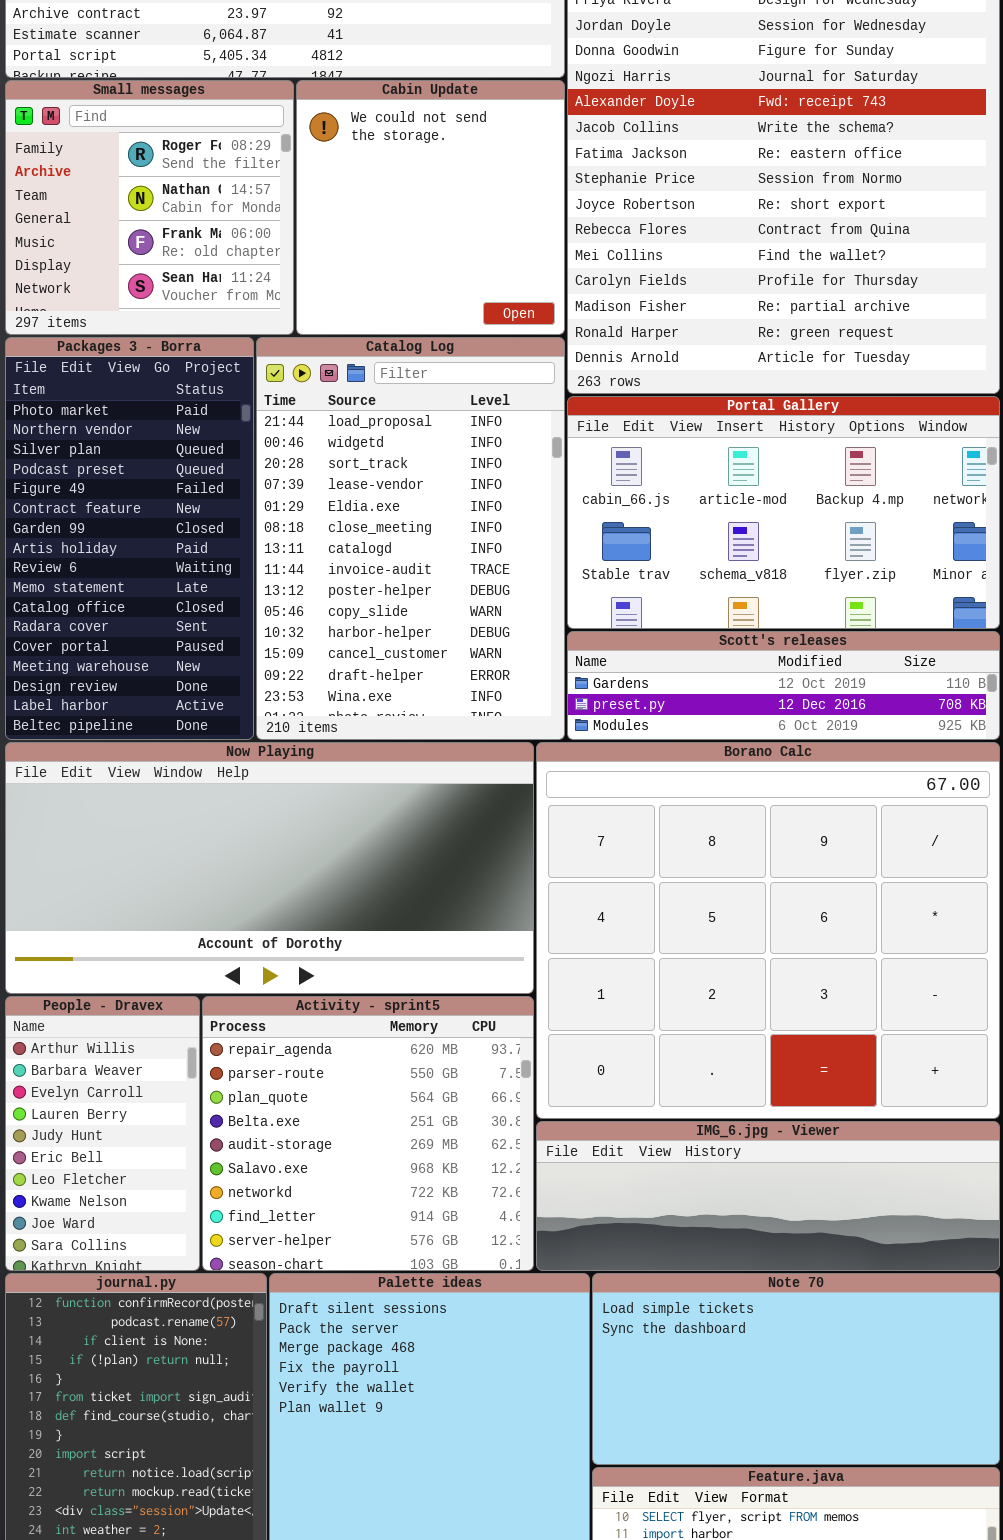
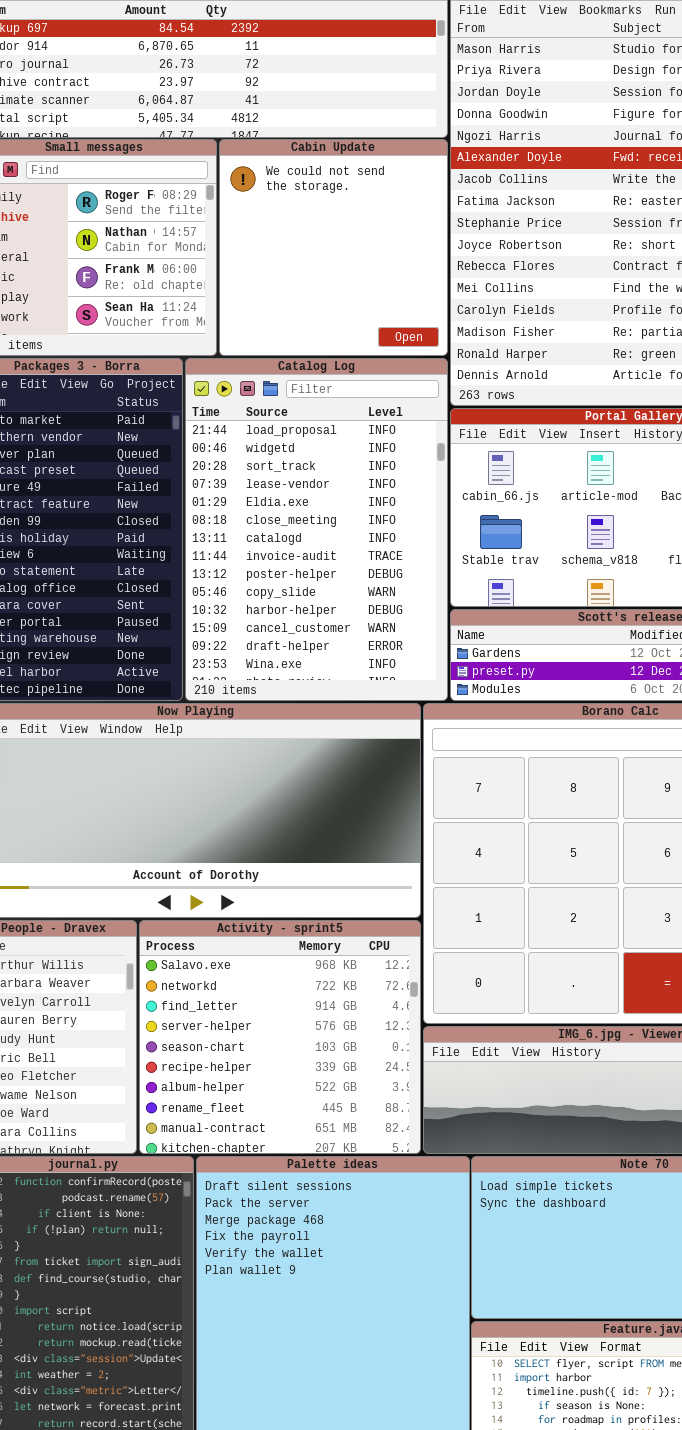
Activity - sprint5: [202,996,534,1271] -> [139,920,421,1154], scrolled down 5 rows

